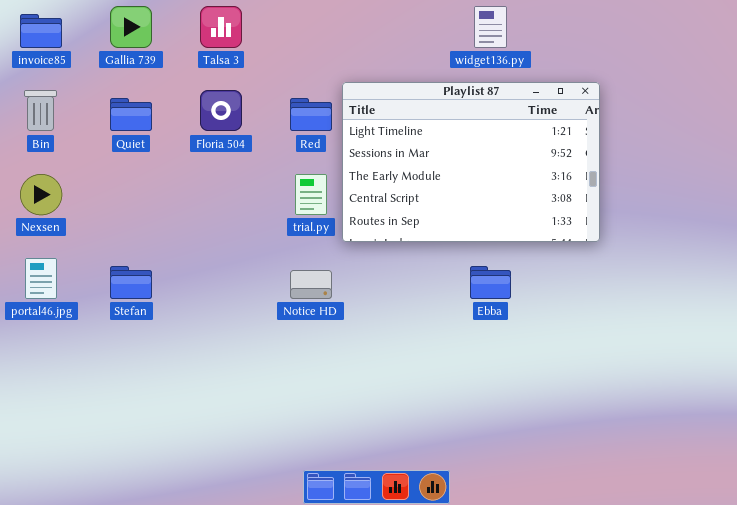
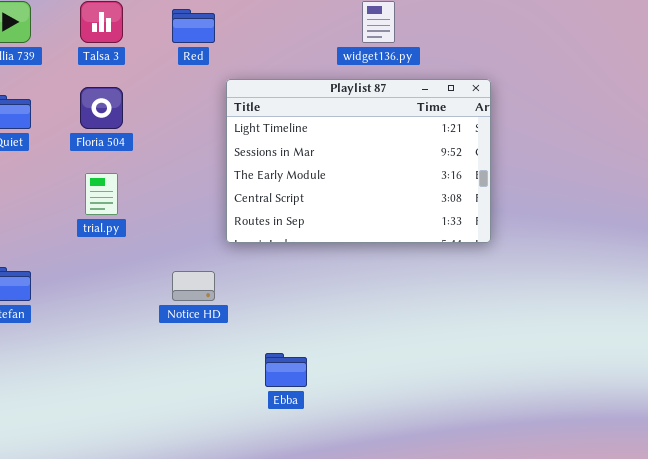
Red: [290,98,332,131] -> [172,9,215,43], moved
trial.py: [295,174,327,215] -> [85,173,118,215], moved
Ebba: [470,266,511,299] -> [265,353,307,387], moved

